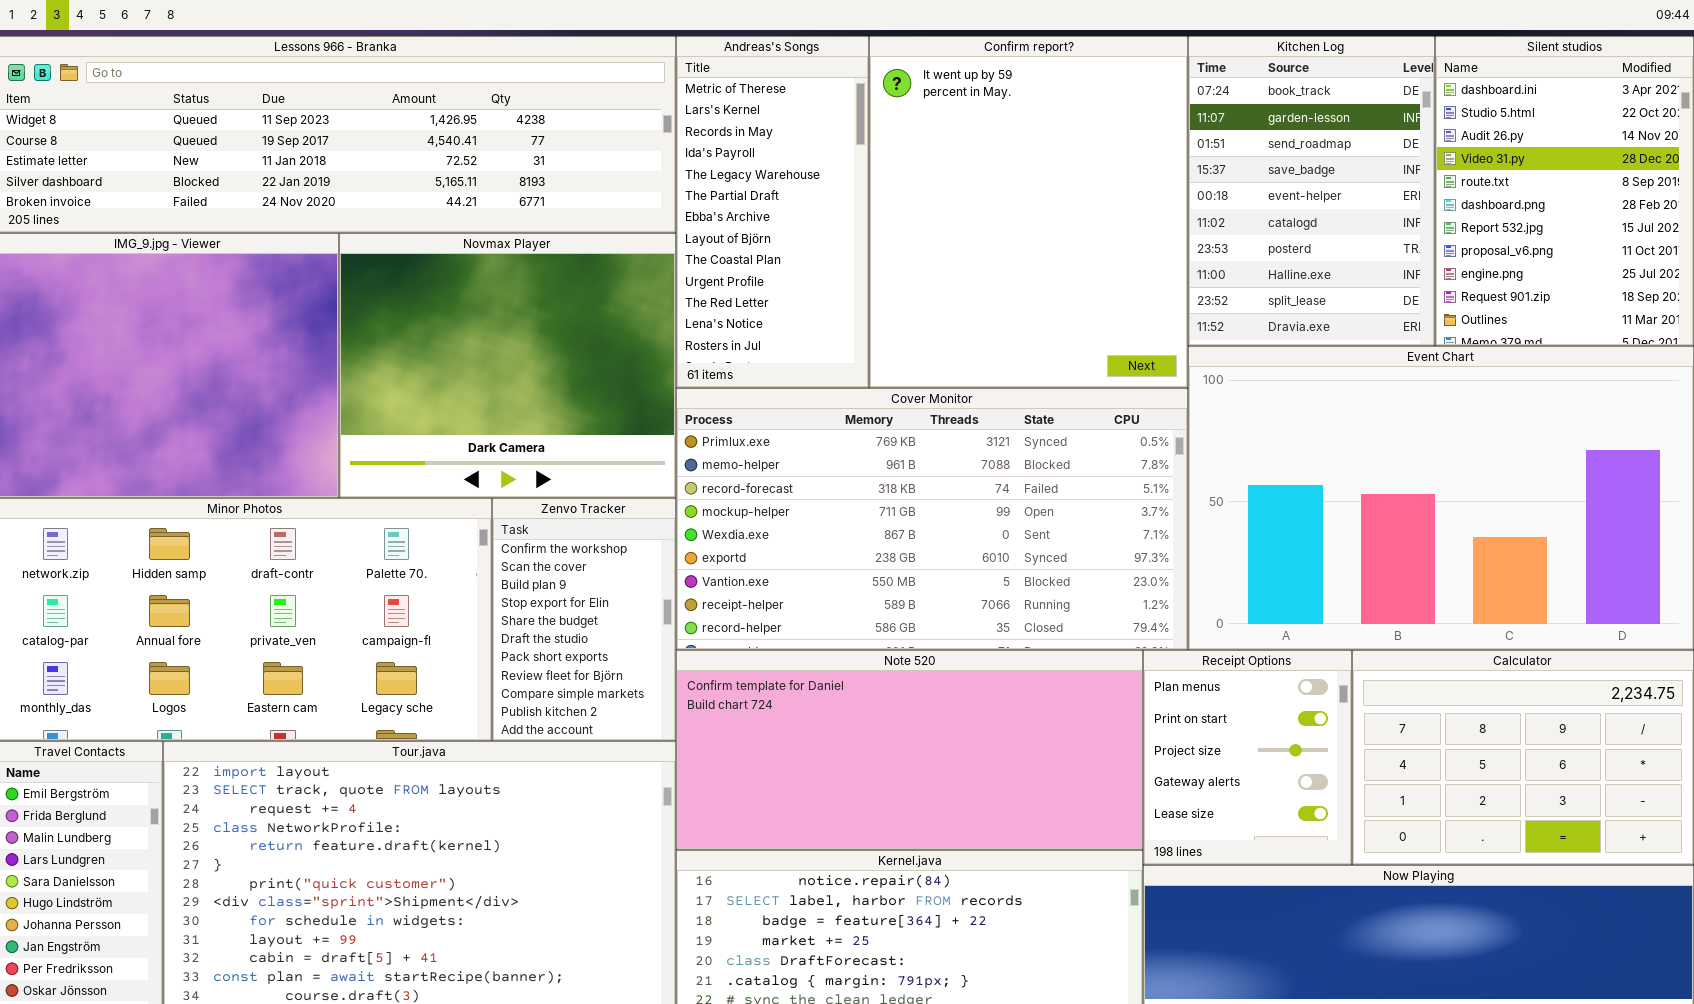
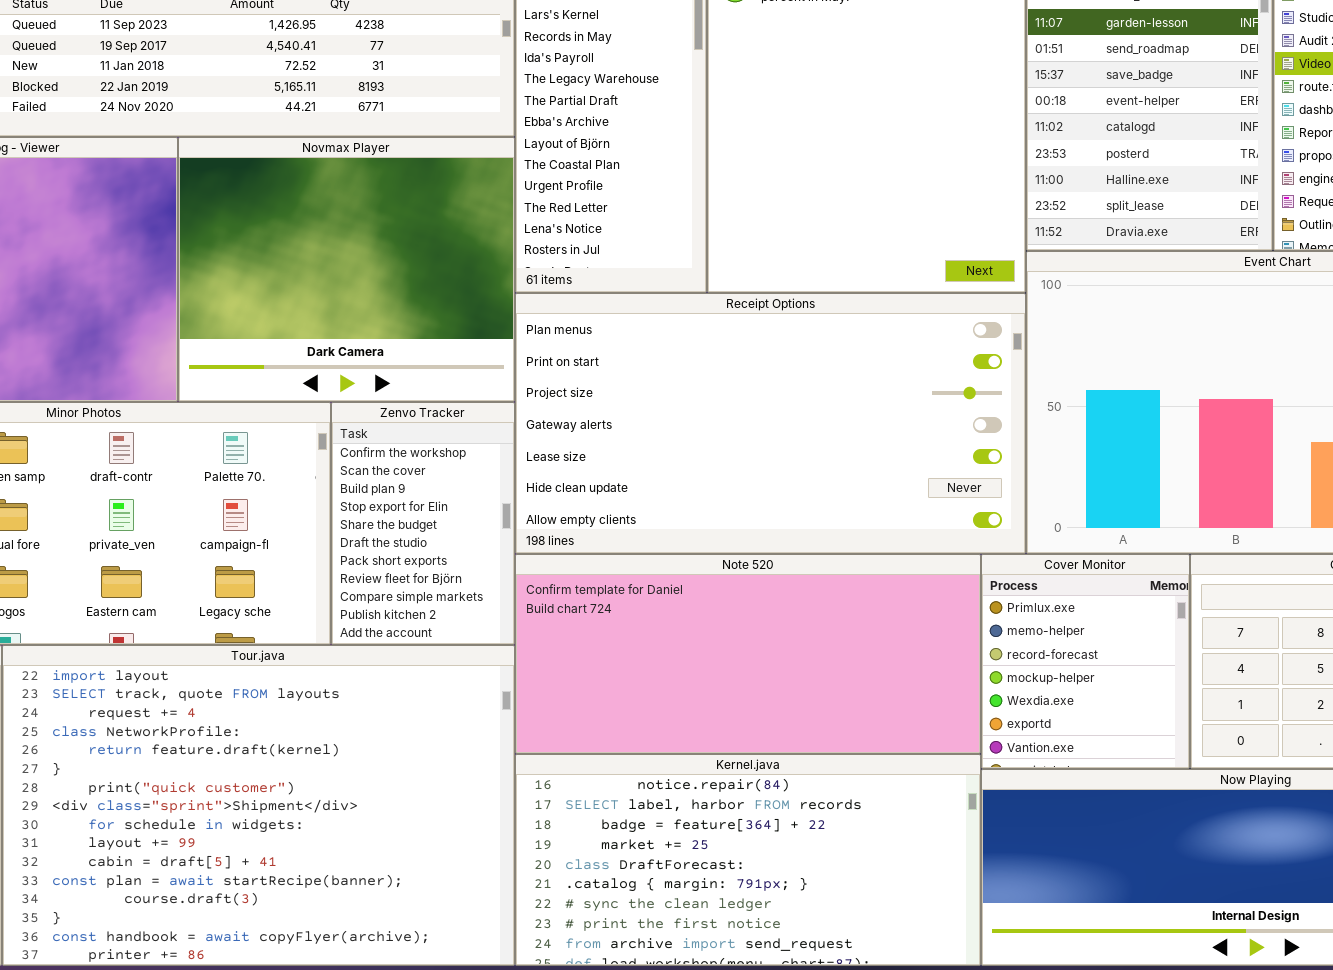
Cover Monitor: [676,388,1188,650] -> [981,554,1190,769], moved, resized
Receipt Options: [1143,650,1352,865] -> [515,293,1026,554], moved, resized

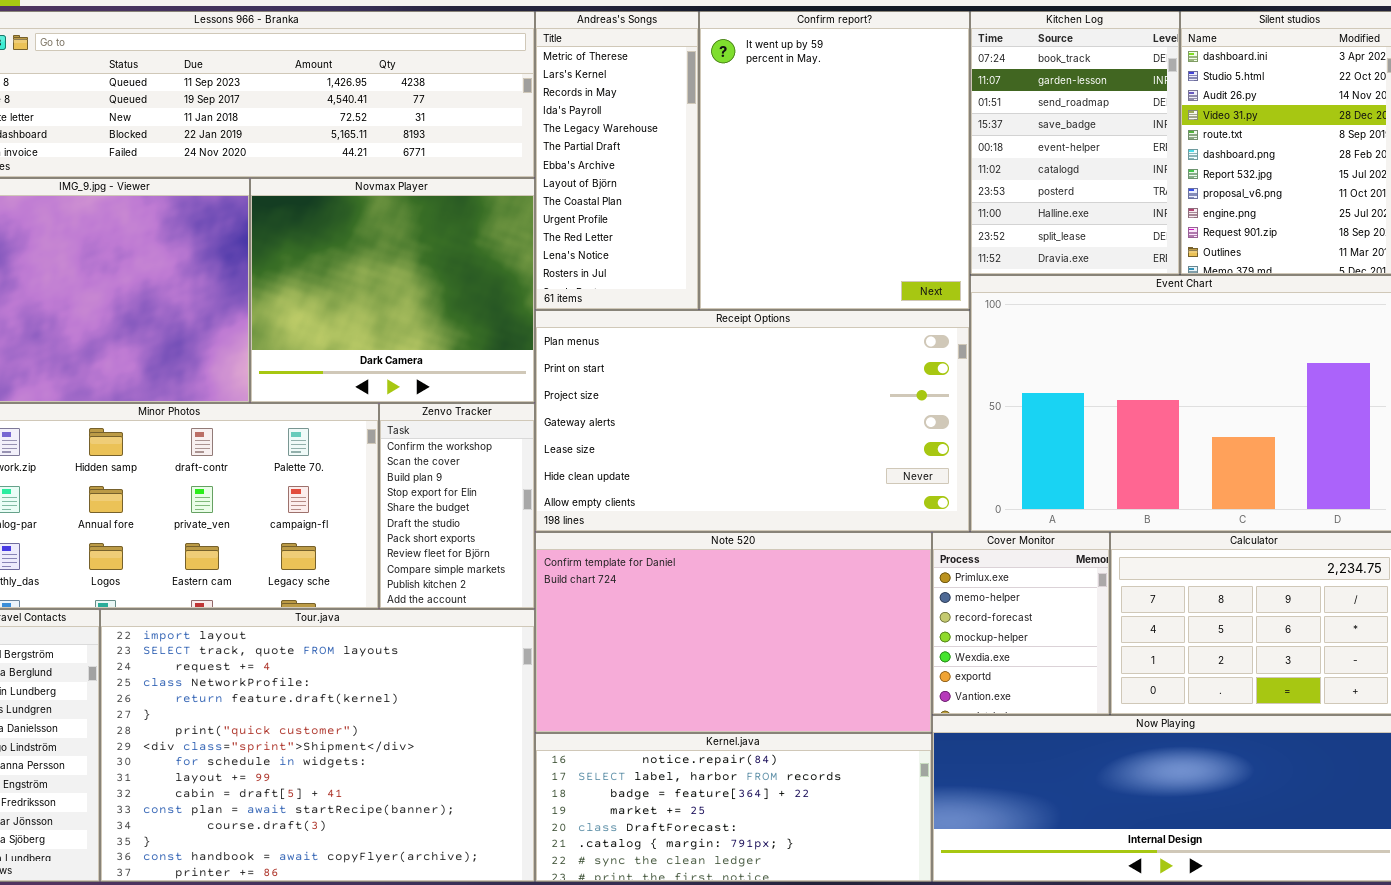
Note 520: [515,554,981,754] -> [535,532,932,733], resized
Kernel.java: [515,754,981,966] -> [535,733,932,882], resized

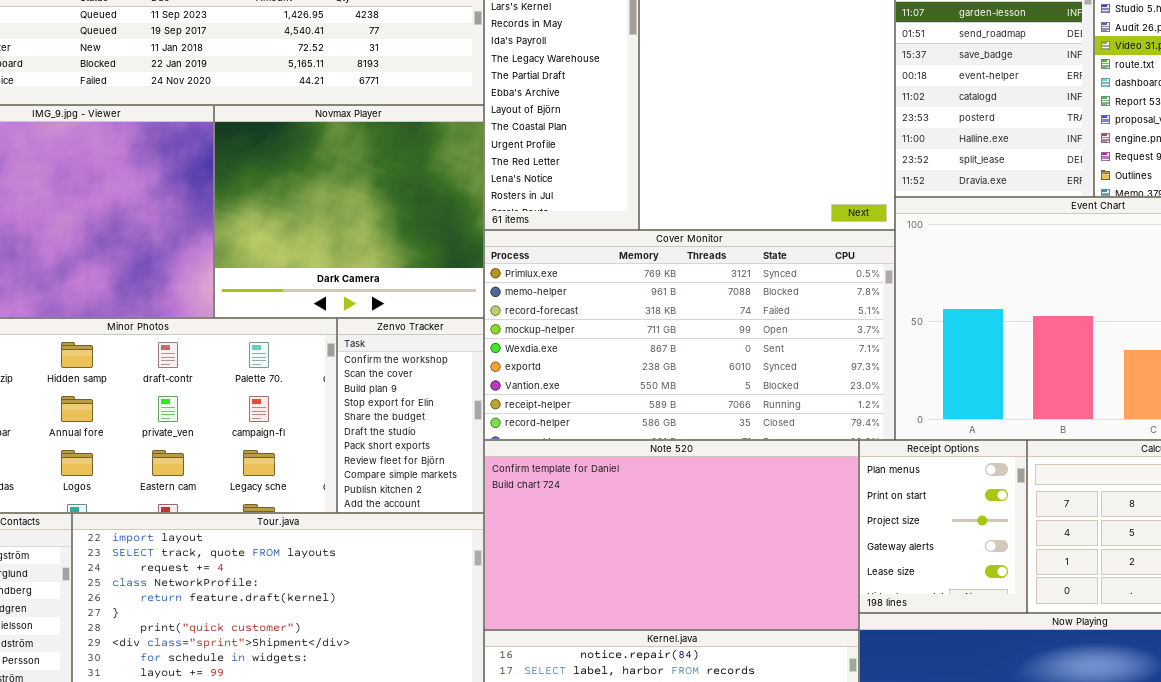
Receipt Options: [535,310,970,532] -> [859,440,1027,613], moved, resized
Cover Monitor: [932,532,1110,715] -> [484,230,895,440], moved, resized

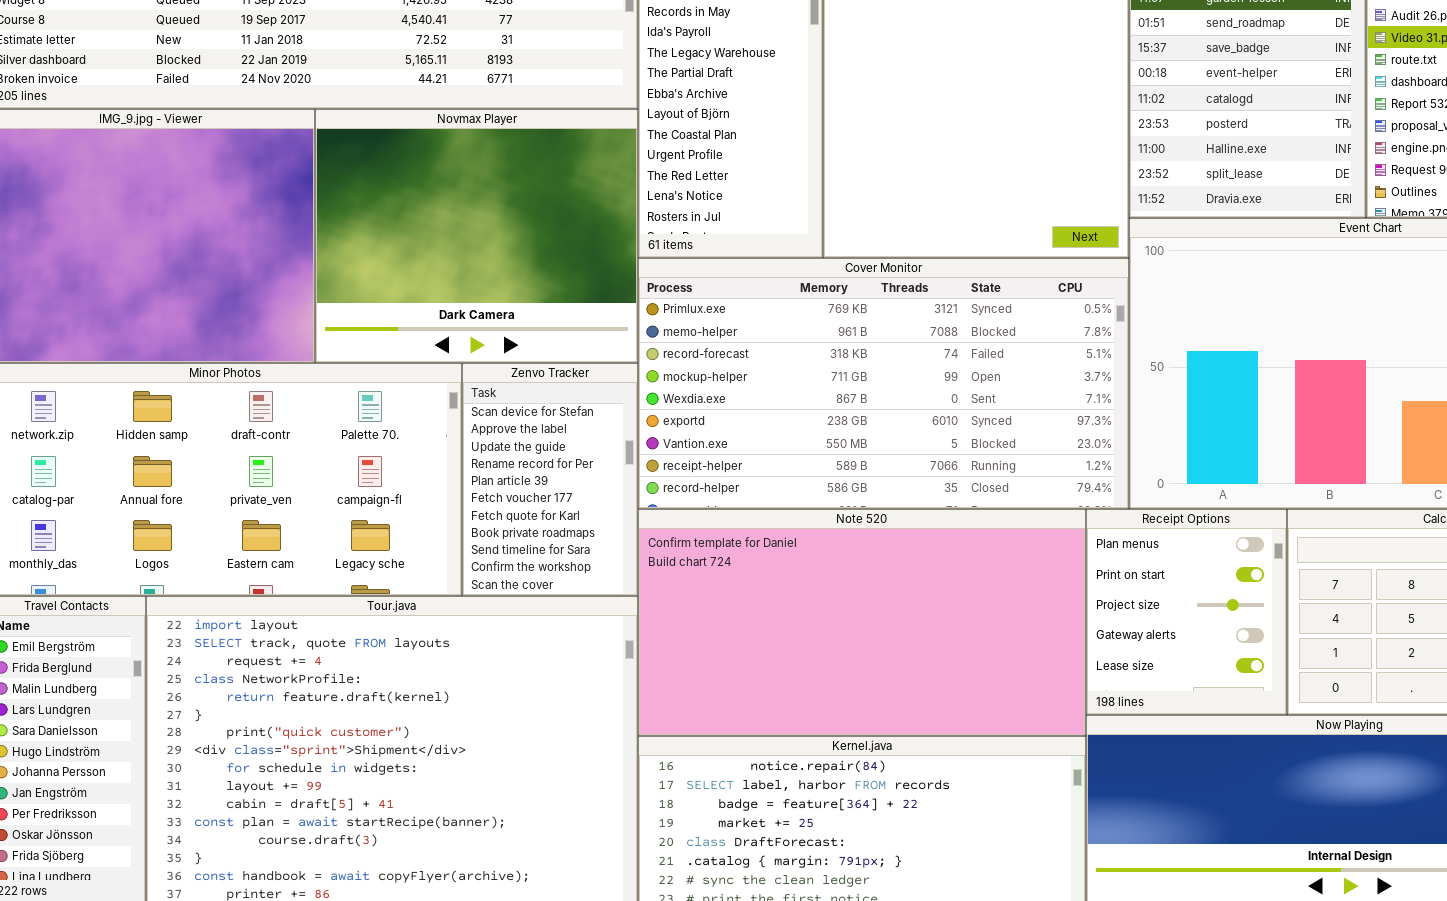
Zenvo Tracker: [337,318,484,513] -> [462,363,638,596], scrolled up 9 rows

